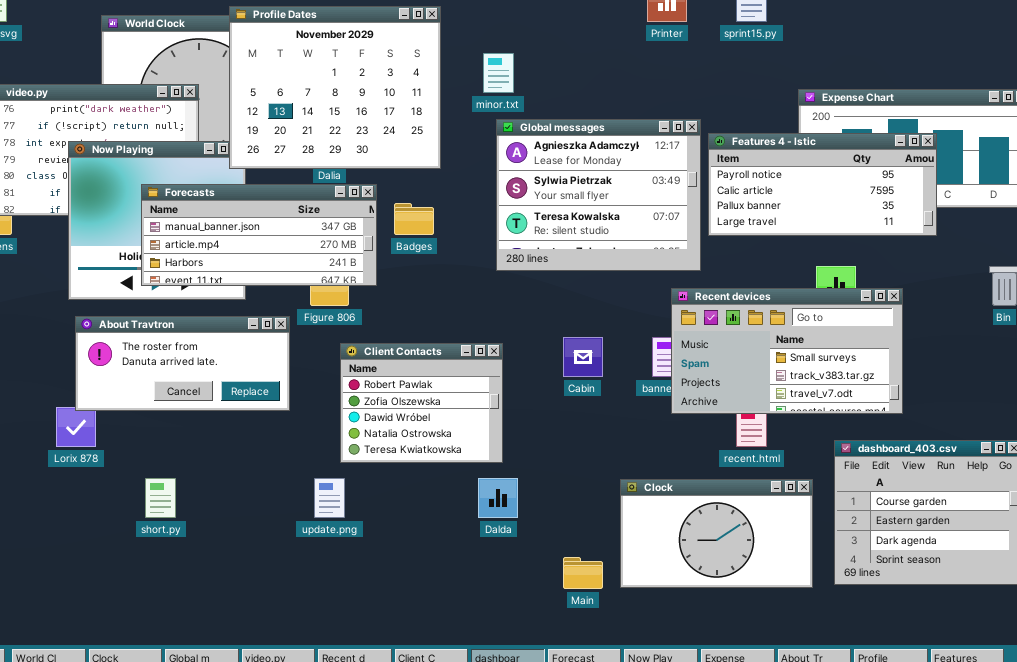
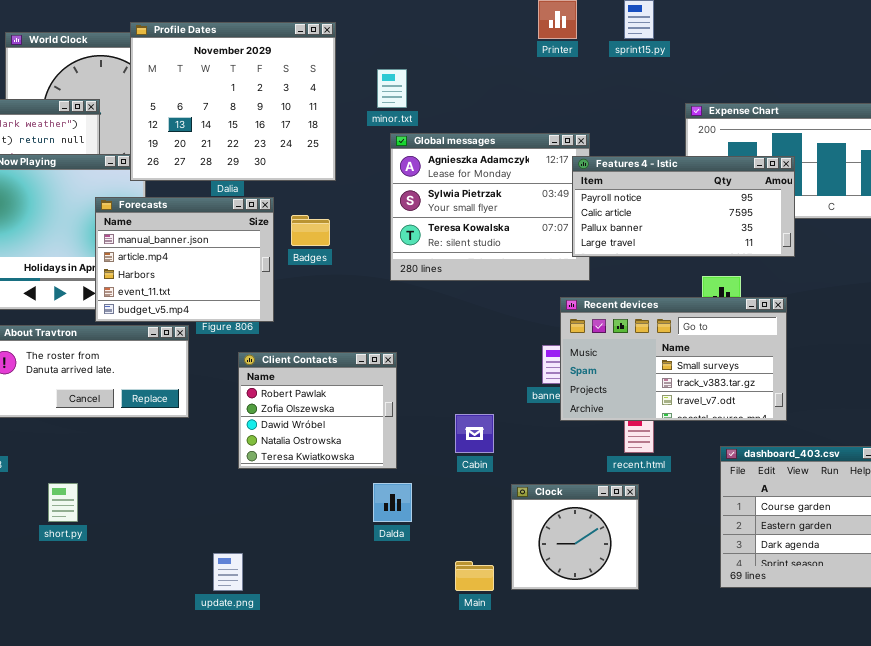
Features 4 - Istic: [708,133,937,236] -> [572,156,795,257], moved
Forecasts: [141,184,377,286] -> [95,197,274,322], resized
Cabin: [563,337,603,377] -> [455,414,494,453], moved
update.png: [314,478,345,518] -> [213,553,243,591], moved
Clock: [620,479,813,588] -> [511,484,639,590], resized

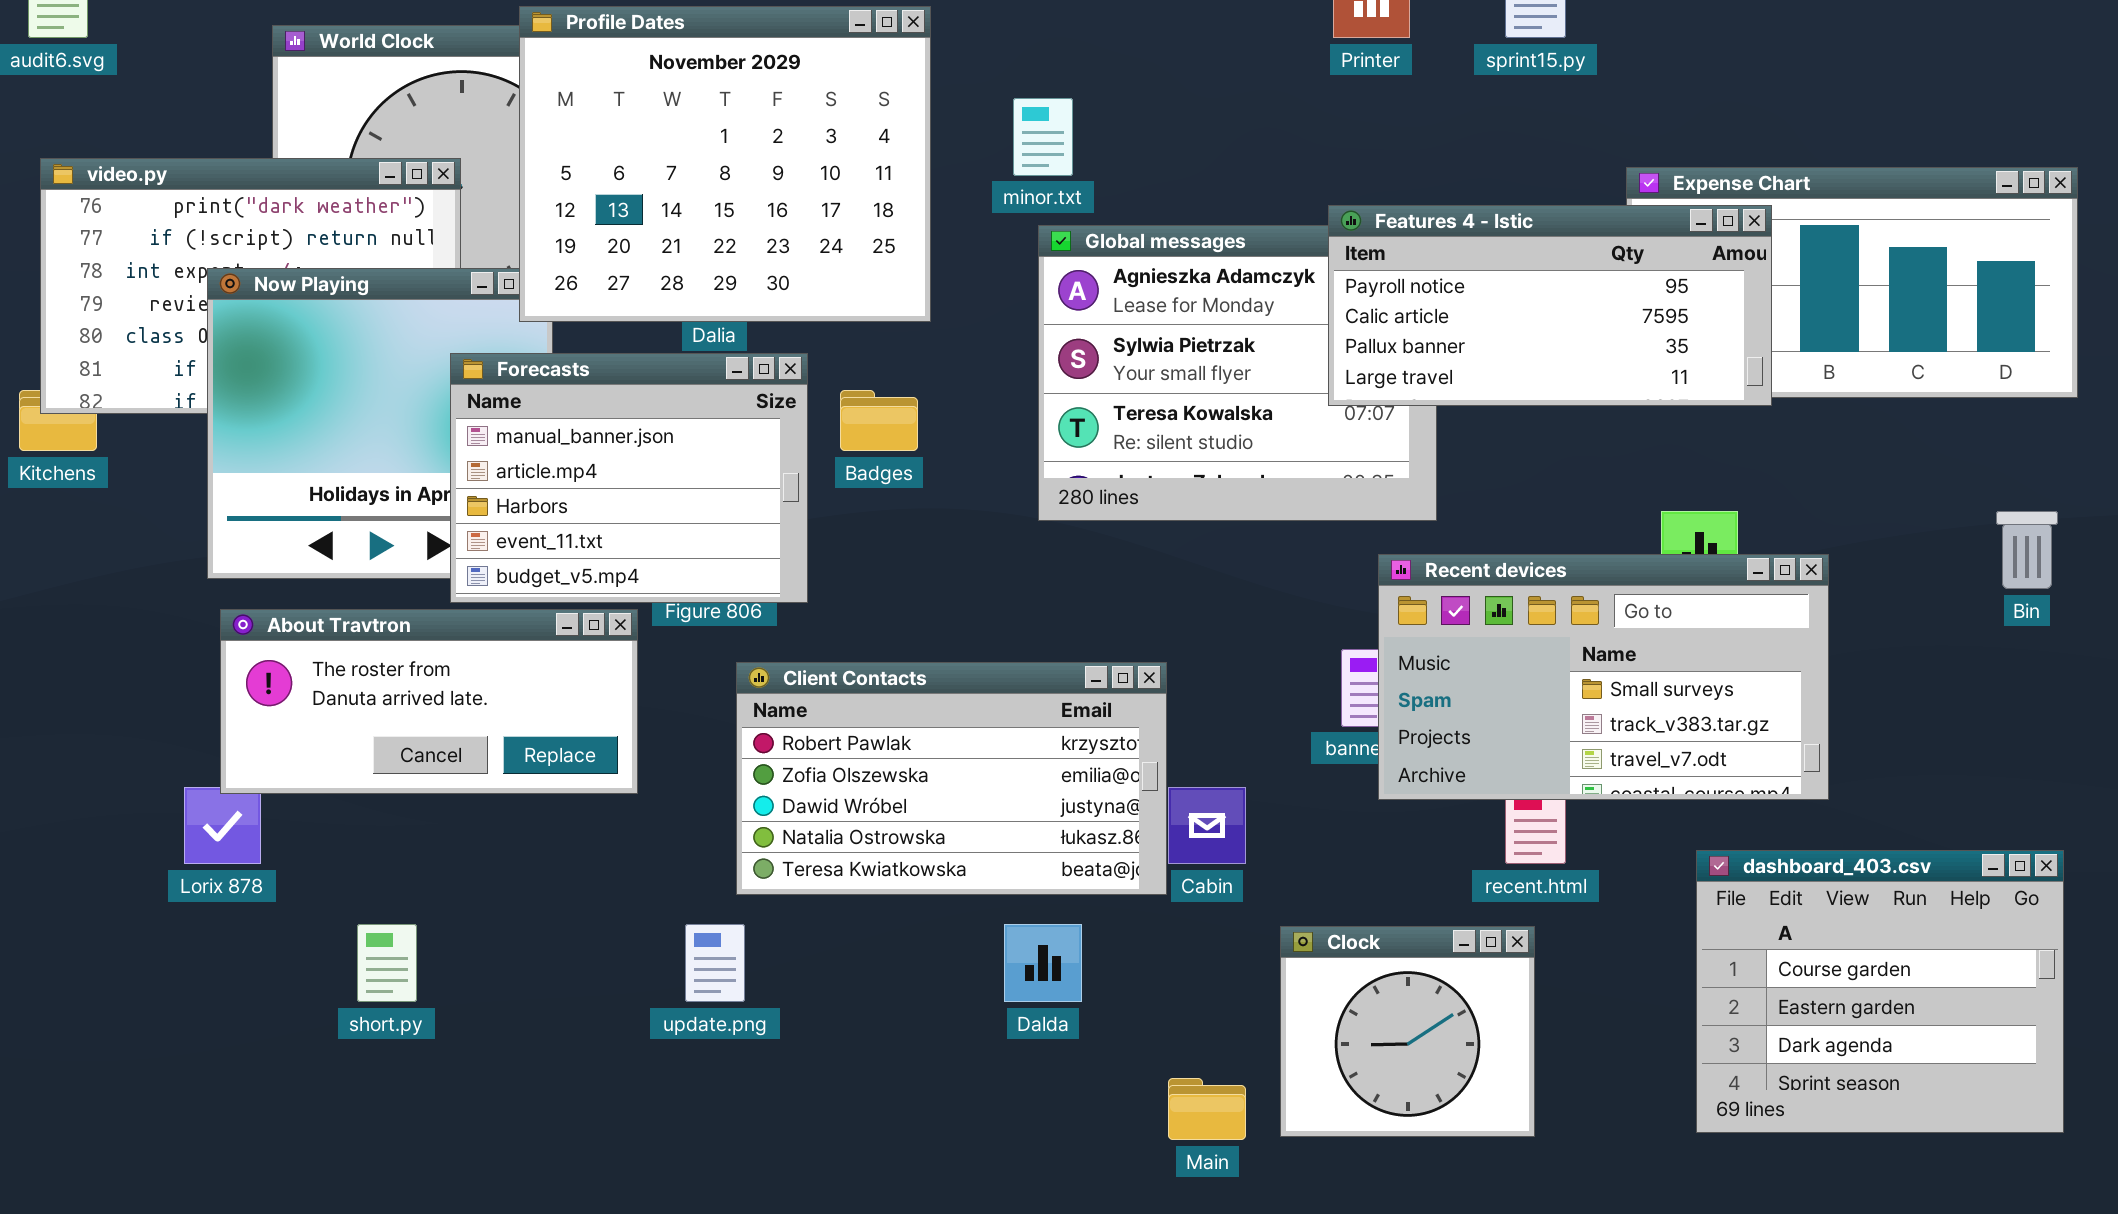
Features 4 - Istic: [572,156,795,257] -> [1328,205,1772,406], moved
Client Contacts: [238,352,397,469] -> [736,662,1167,895], resized
update.png: [213,553,243,591] -> [685,924,745,1002], moved

